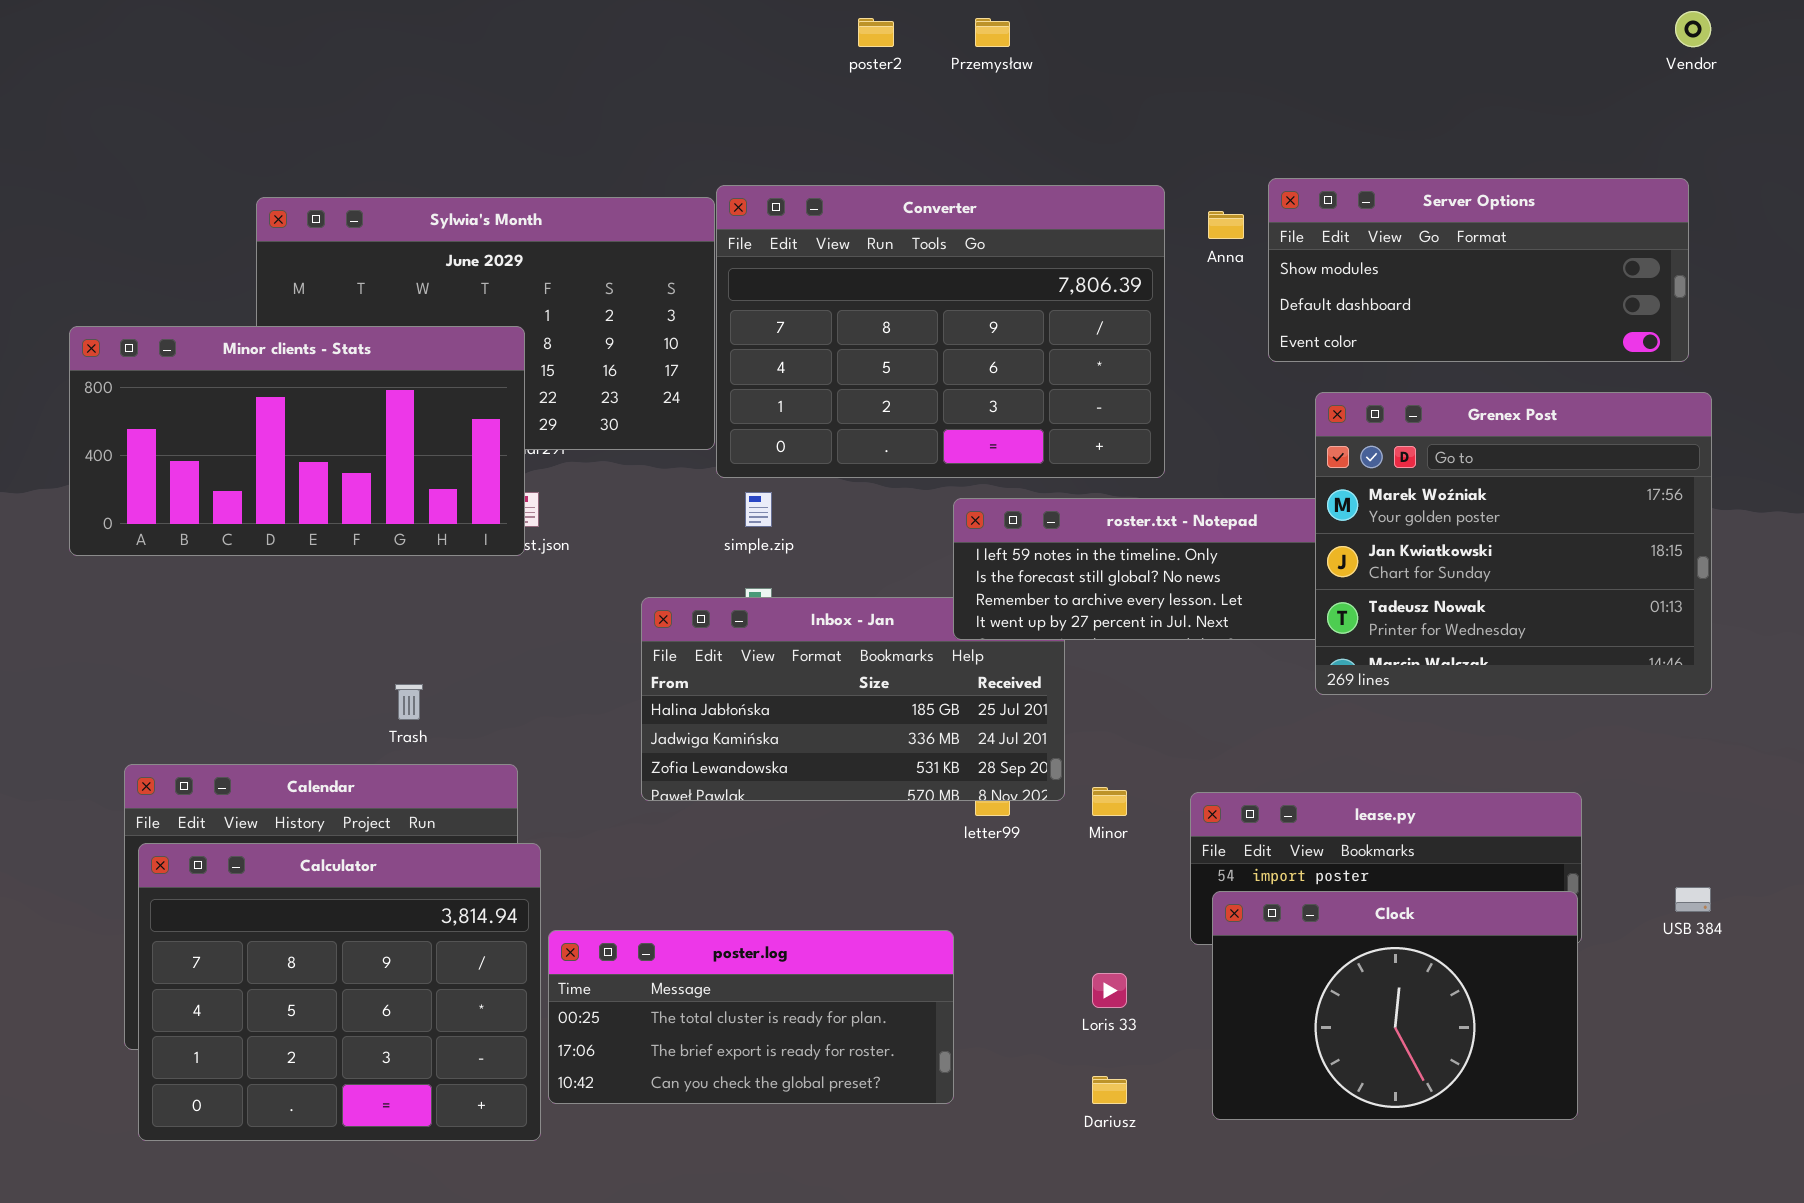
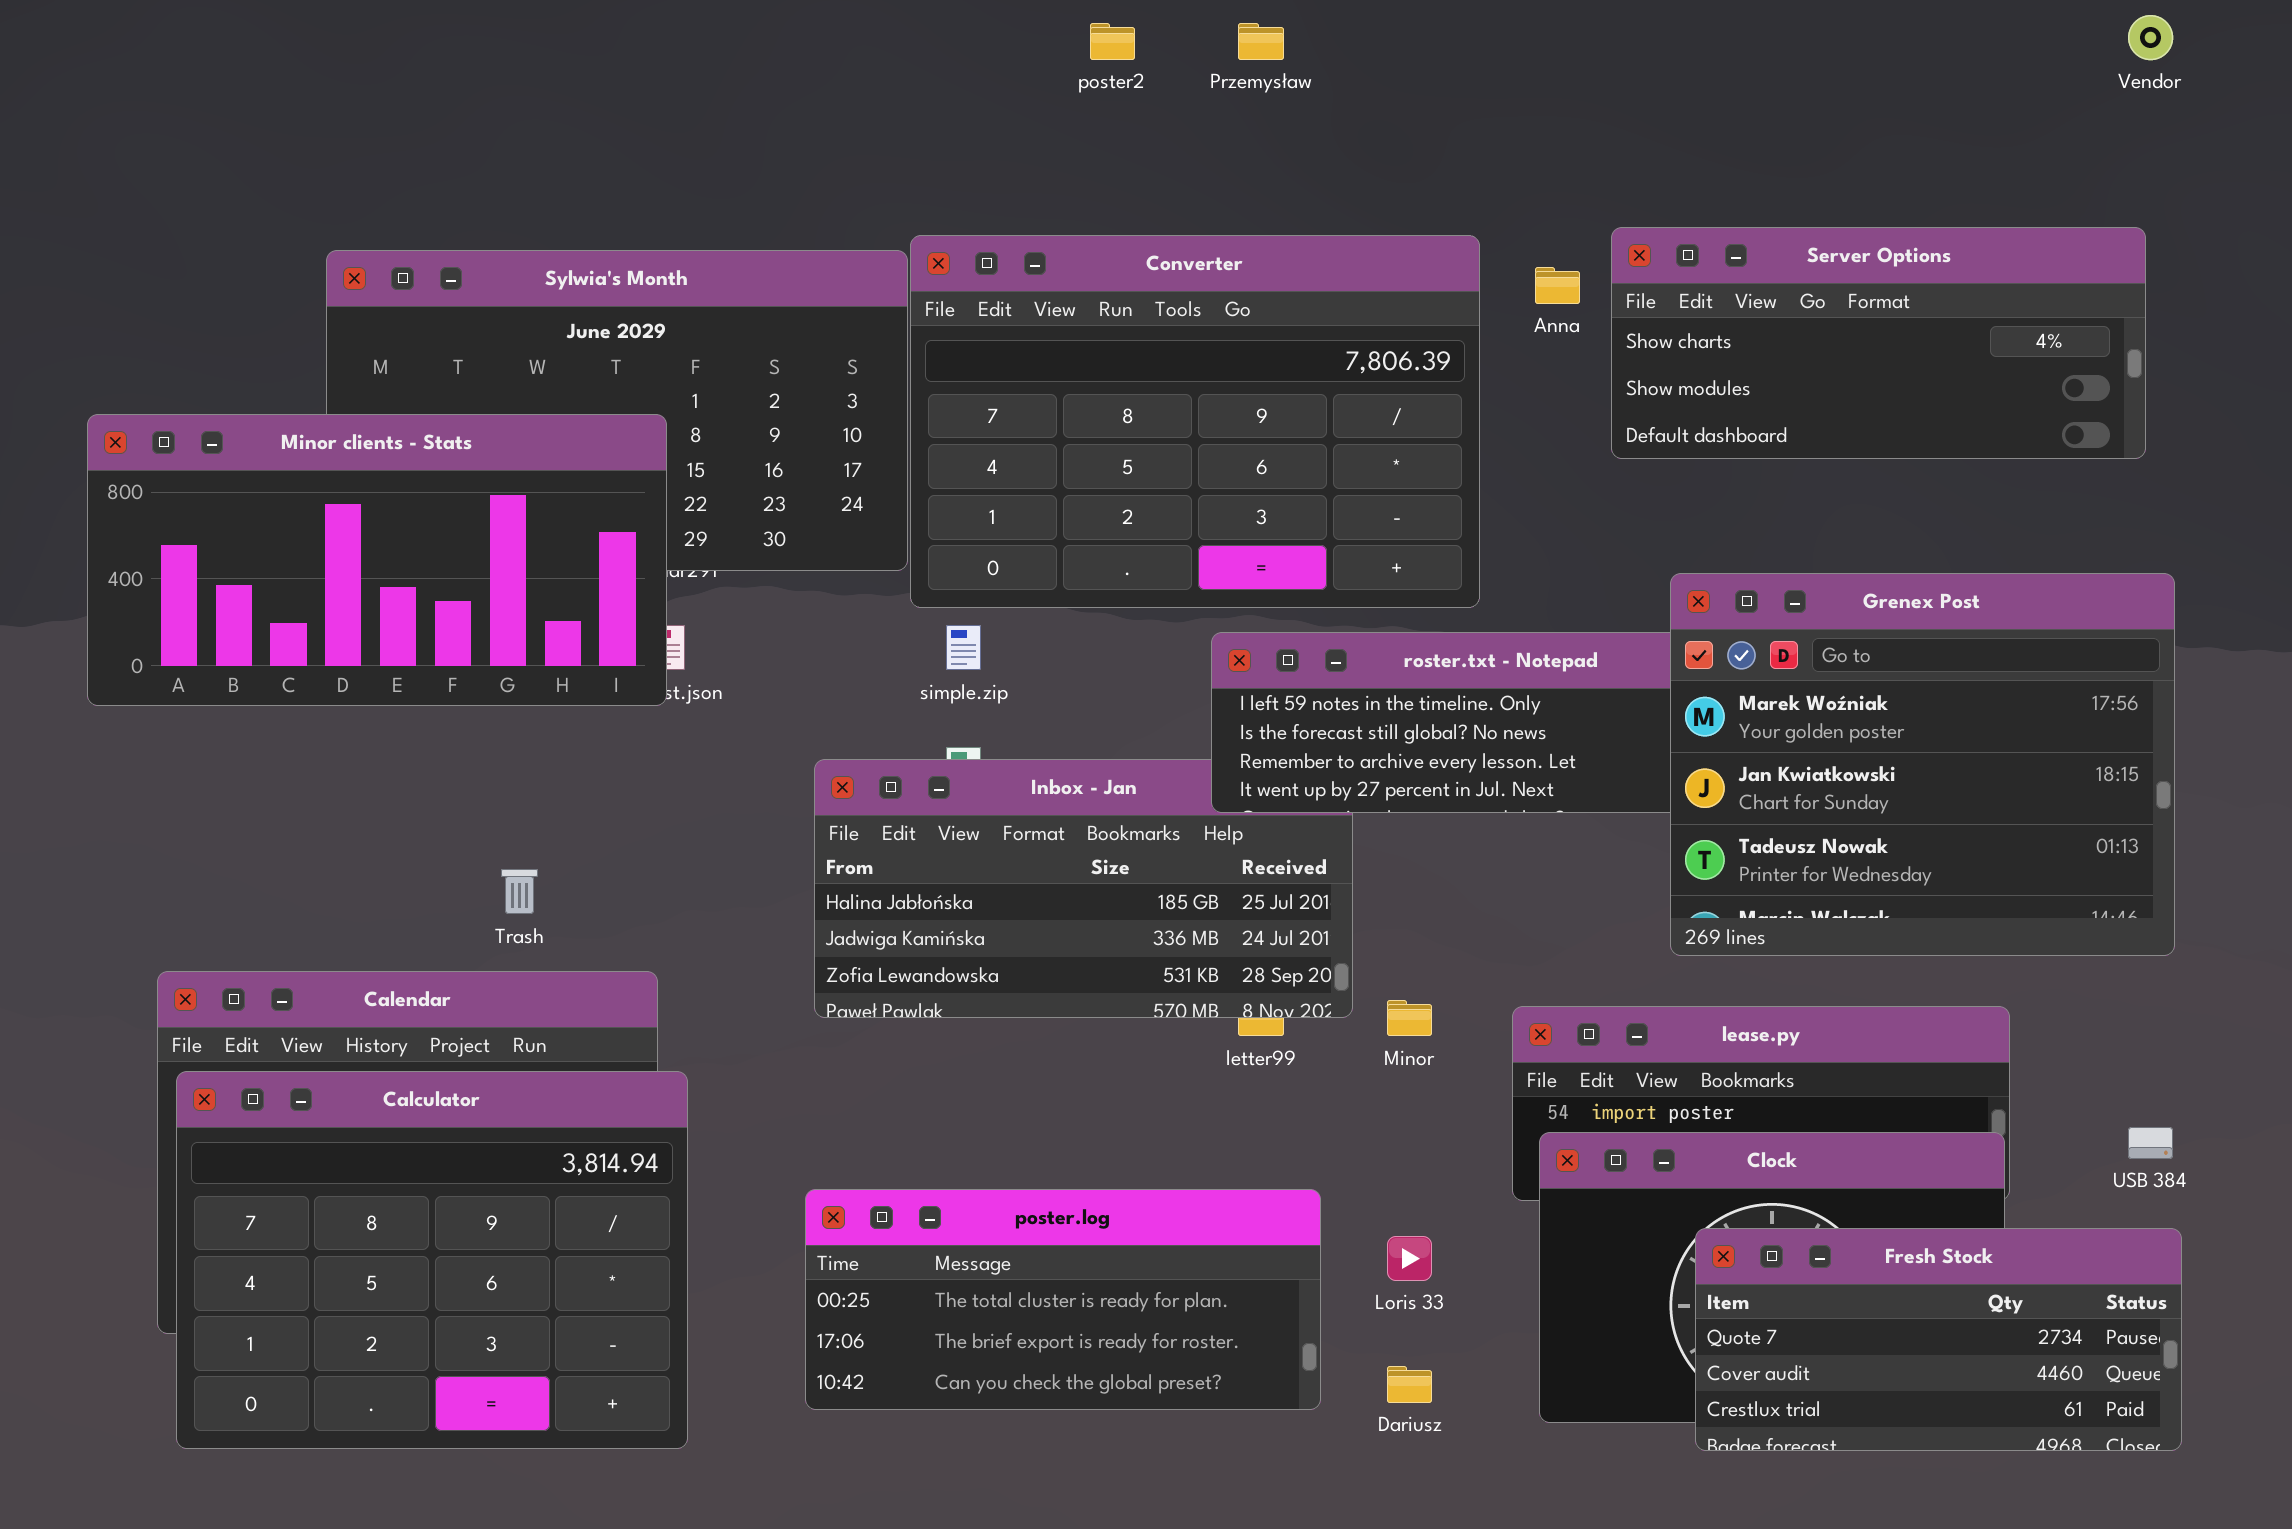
Server Options: [1268,178,1689,362] -> [1611,227,2146,459], scrolled up 1 row
Grenex Post: [1315,392,1712,695] -> [1670,573,2175,956], moved
poster.log: [548,930,954,1104] -> [805,1189,1321,1410], moved
Fresh Stock: none -> [1695,1228,2182,1451], opened

